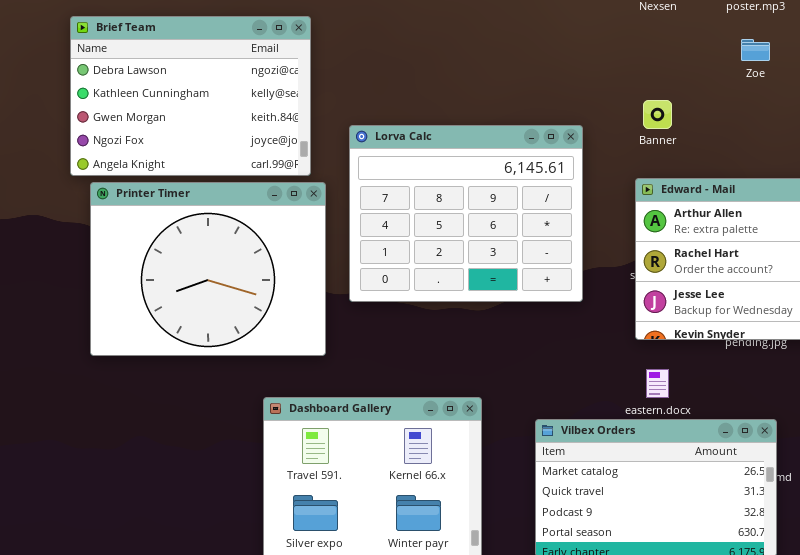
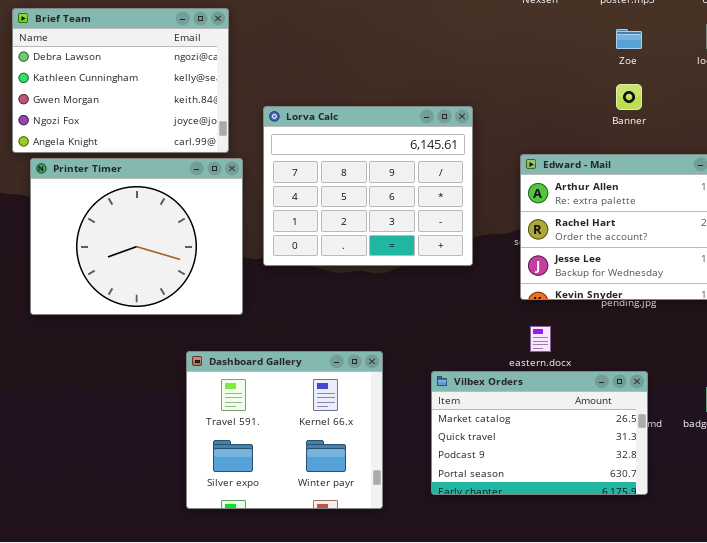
Banner: [643,100,672,129] -> [616,84,642,110], moved

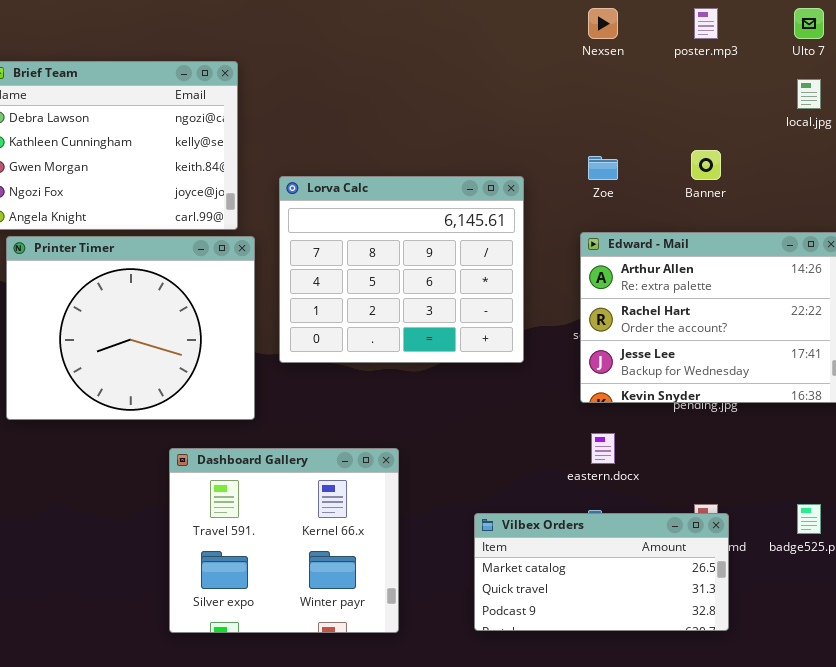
Zoe: [616,29,642,49] -> [588,156,618,180], moved
Dashboard Gallery: [186,351,383,509] -> [169,448,399,633], moved
Vilbex Orders: [431,371,648,495] -> [474,513,729,631], resized

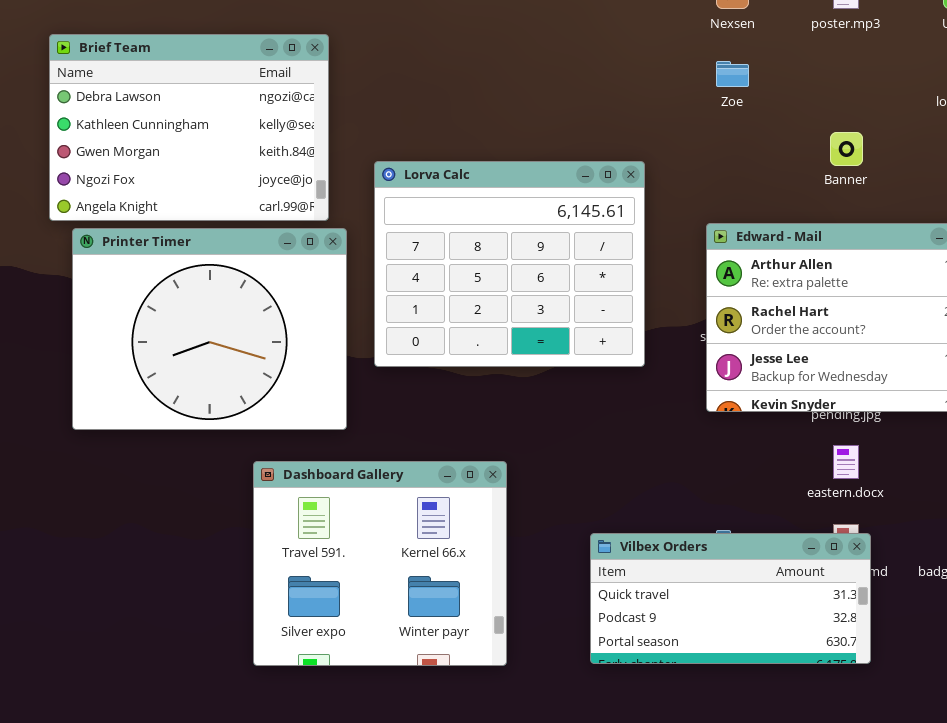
Zoe: [588,156,618,180] -> [716,61,749,87], moved
eastern.docx: [591,433,615,464] -> [833,445,859,479], moved
Vilbex Orders: [474,513,729,631] -> [590,533,871,664], scrolled down 1 row

